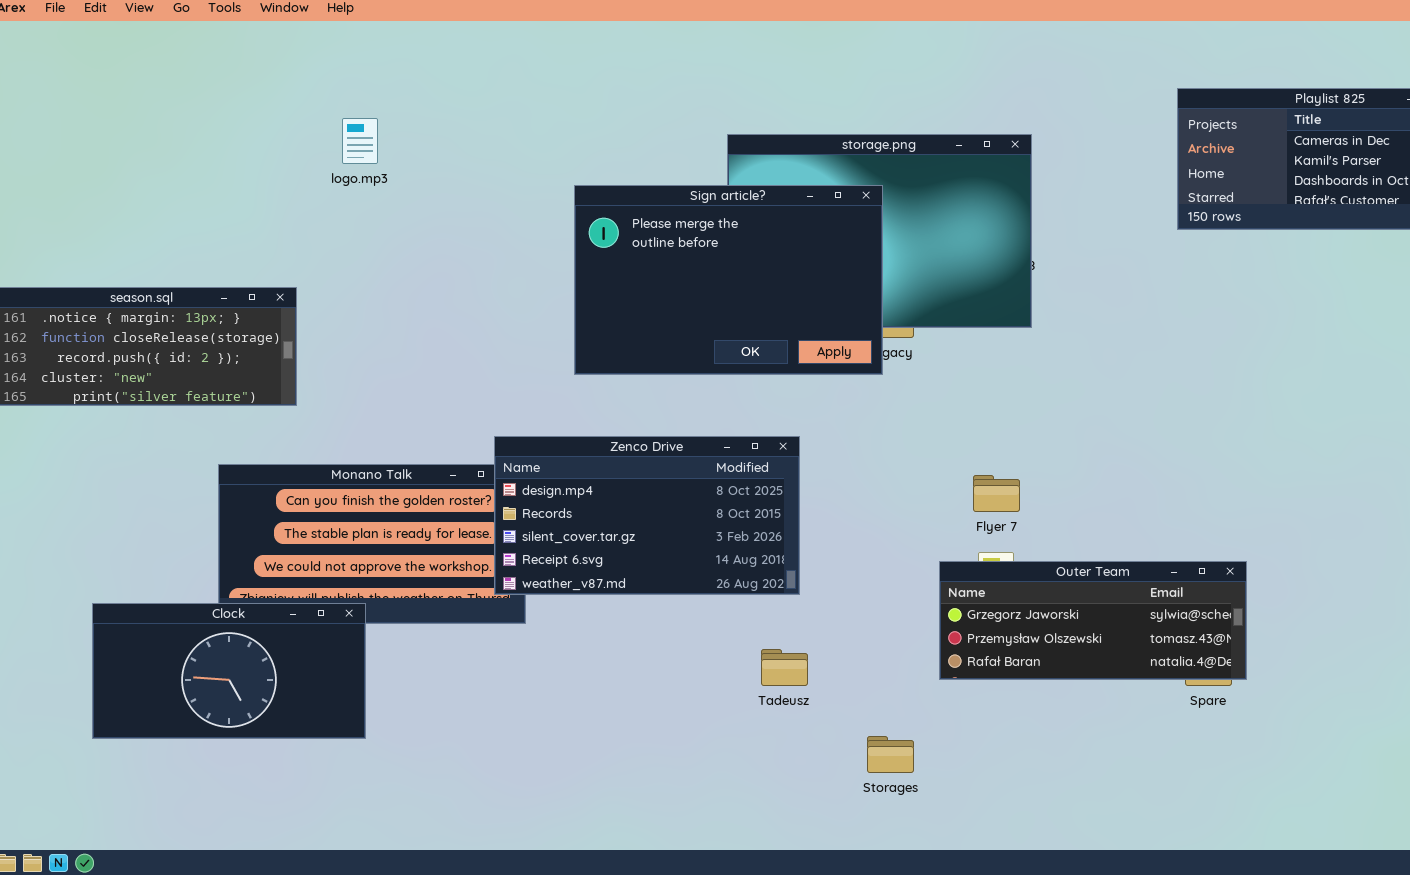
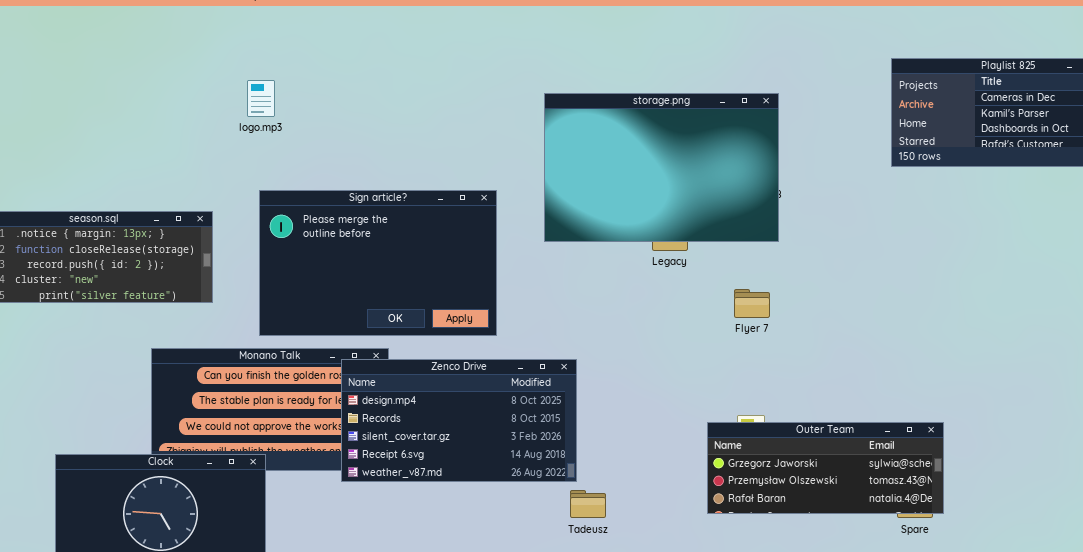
Sign article?: [574,185,883,375] -> [259,190,497,336], moved
Zenco Drive: [494,436,800,595] -> [341,359,577,482], moved
Flyer 7: [973,475,1020,512] -> [734,289,770,318], moved

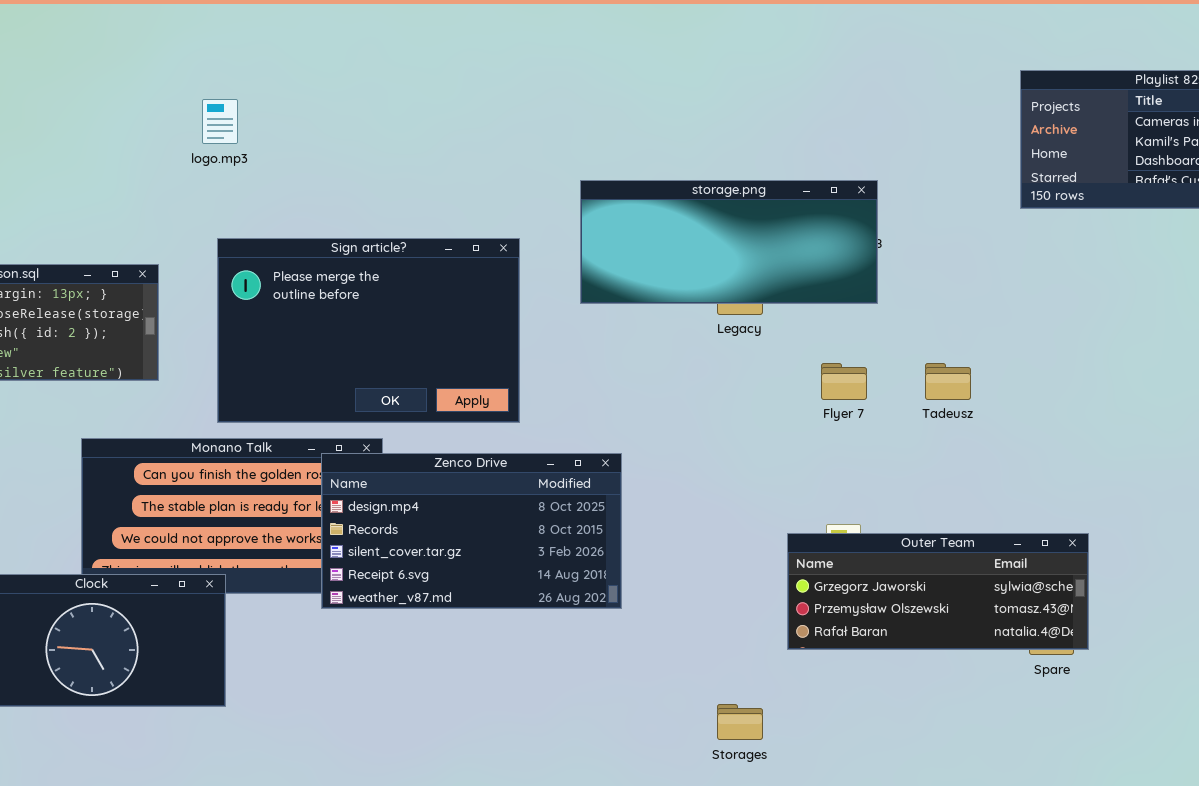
storage.png: [544,93,779,242] -> [580,180,878,304], resized
Tadeusz: [570,490,606,518] -> [925,363,971,400], moved

